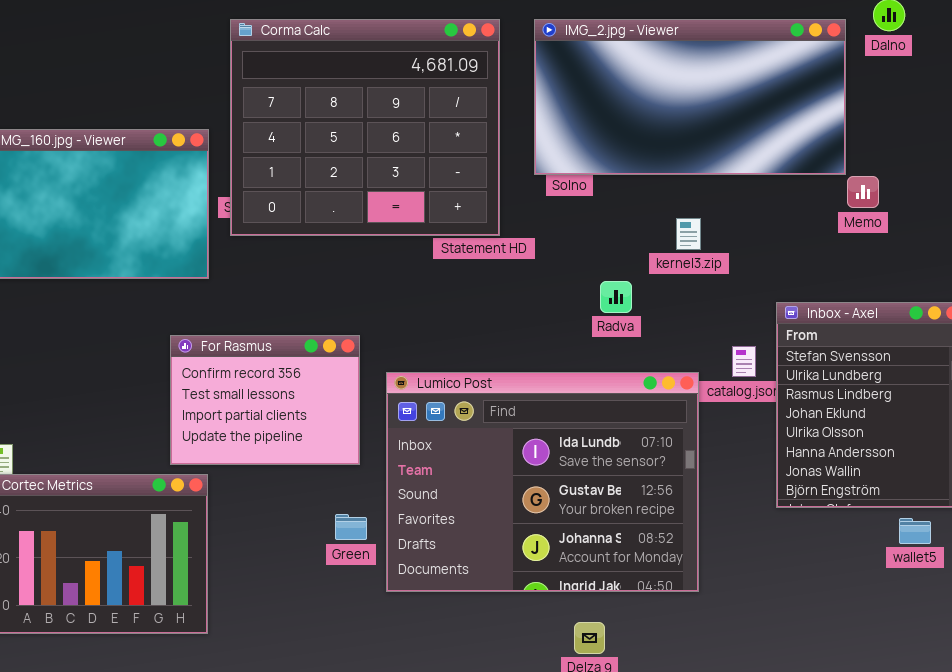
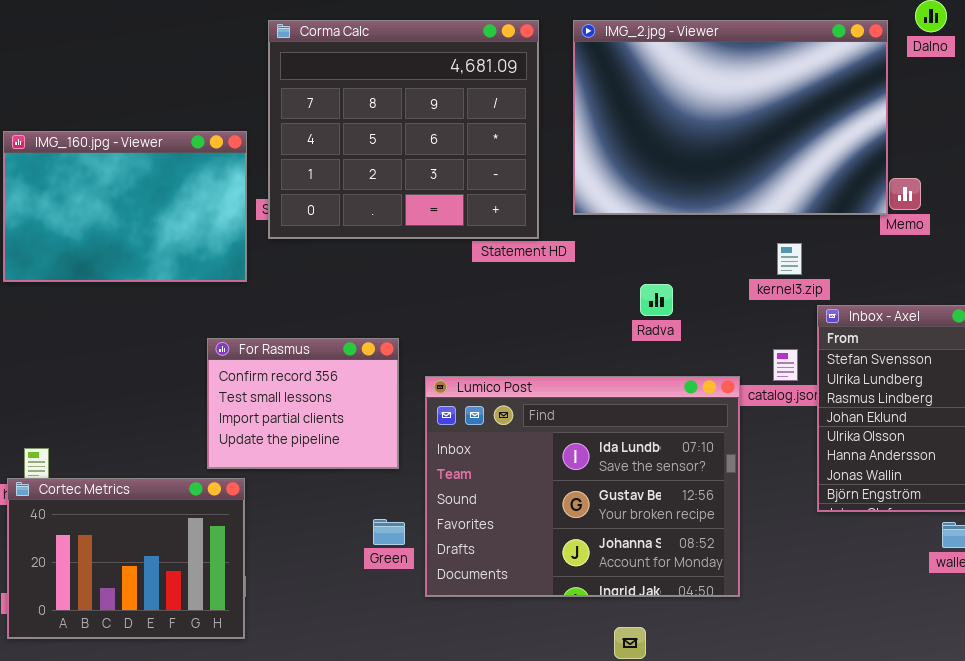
IMG_2.jpg - Viewer: [534,19,846,175] -> [573,20,888,215], resized
kernel3.zip: [676,218,701,250] -> [777,243,802,275], moved

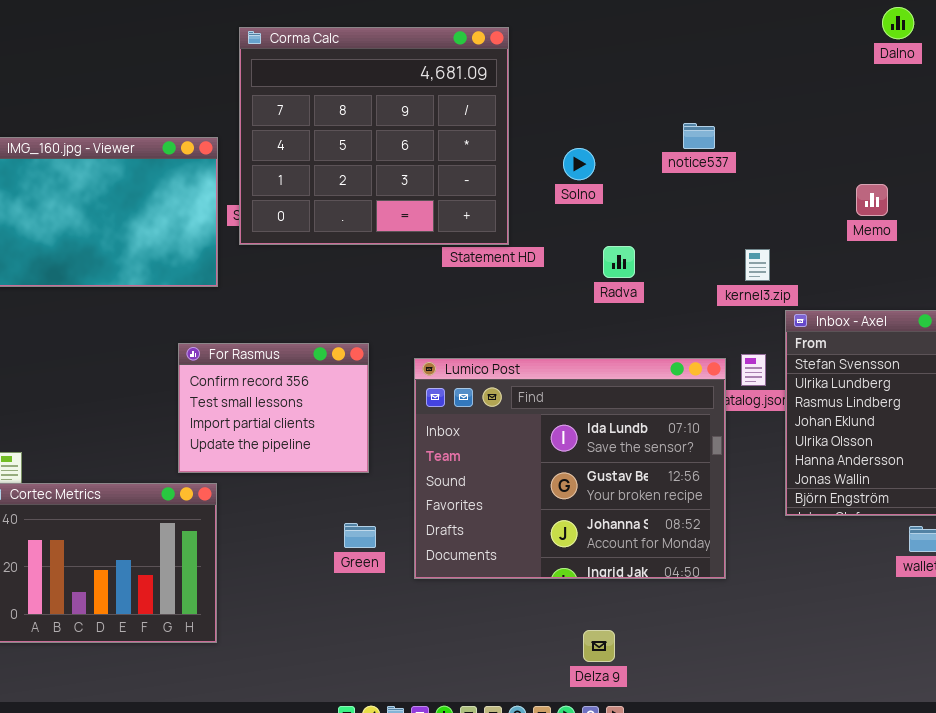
IMG_2.jpg - Viewer: [573,20,888,215] -> none, closed
Radva: [640,284,673,316] -> [603,246,635,278], moved
Lumico Post: [425,376,740,597] -> [414,358,726,579], moved

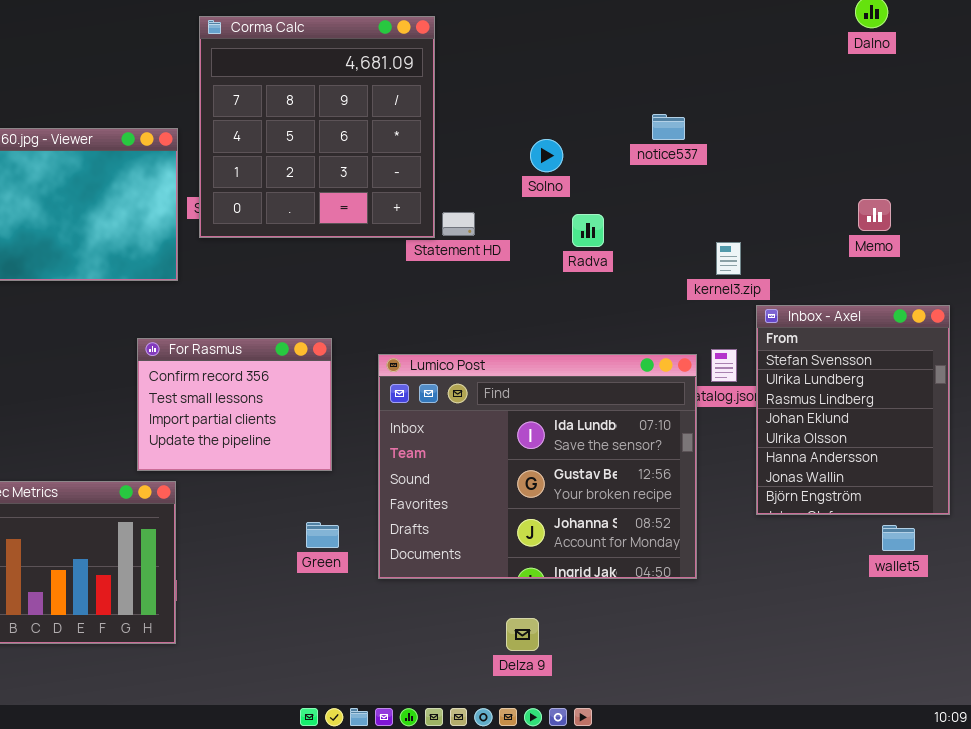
Corma Calc: [239,27,509,245] -> [199,16,435,238], resized
Memo: [856,184,888,216] -> [858,199,891,231], moved
Radva: [603,246,635,278] -> [572,214,604,247], moved
Delza 9: [583,630,615,662] -> [506,618,539,651], moved

